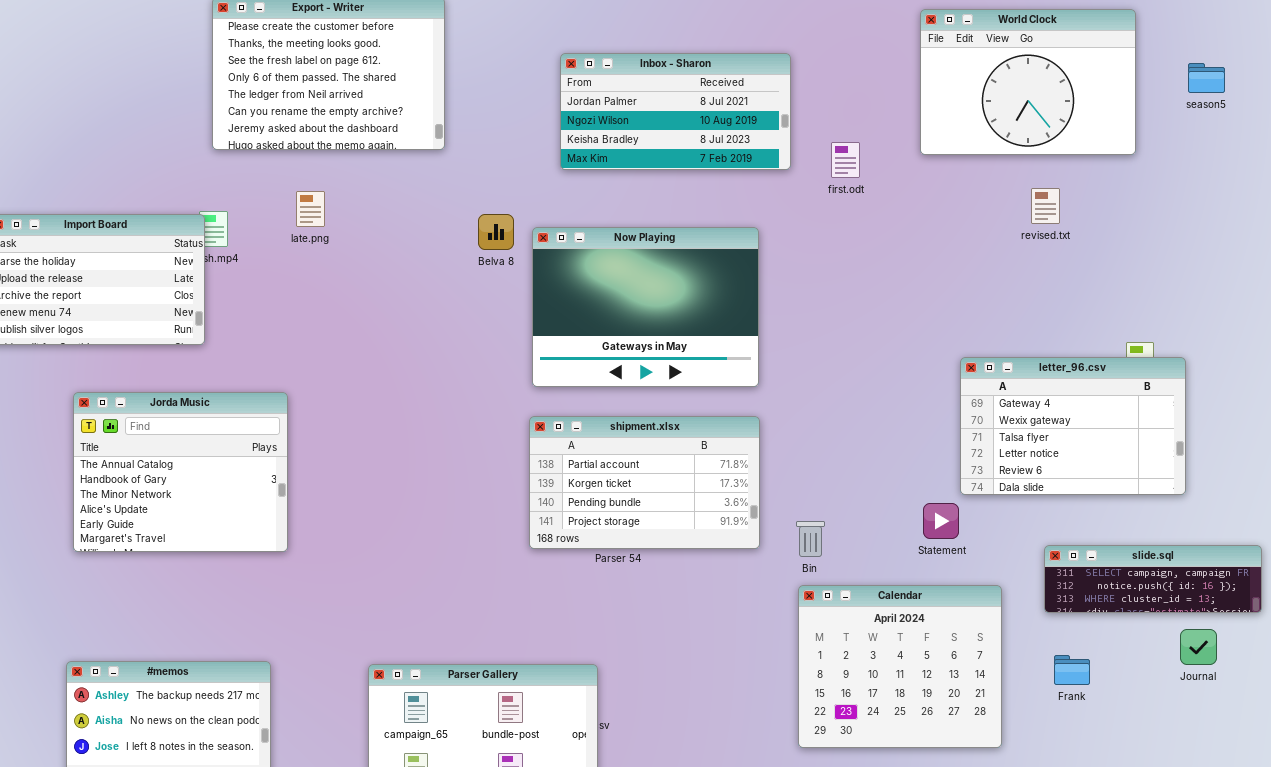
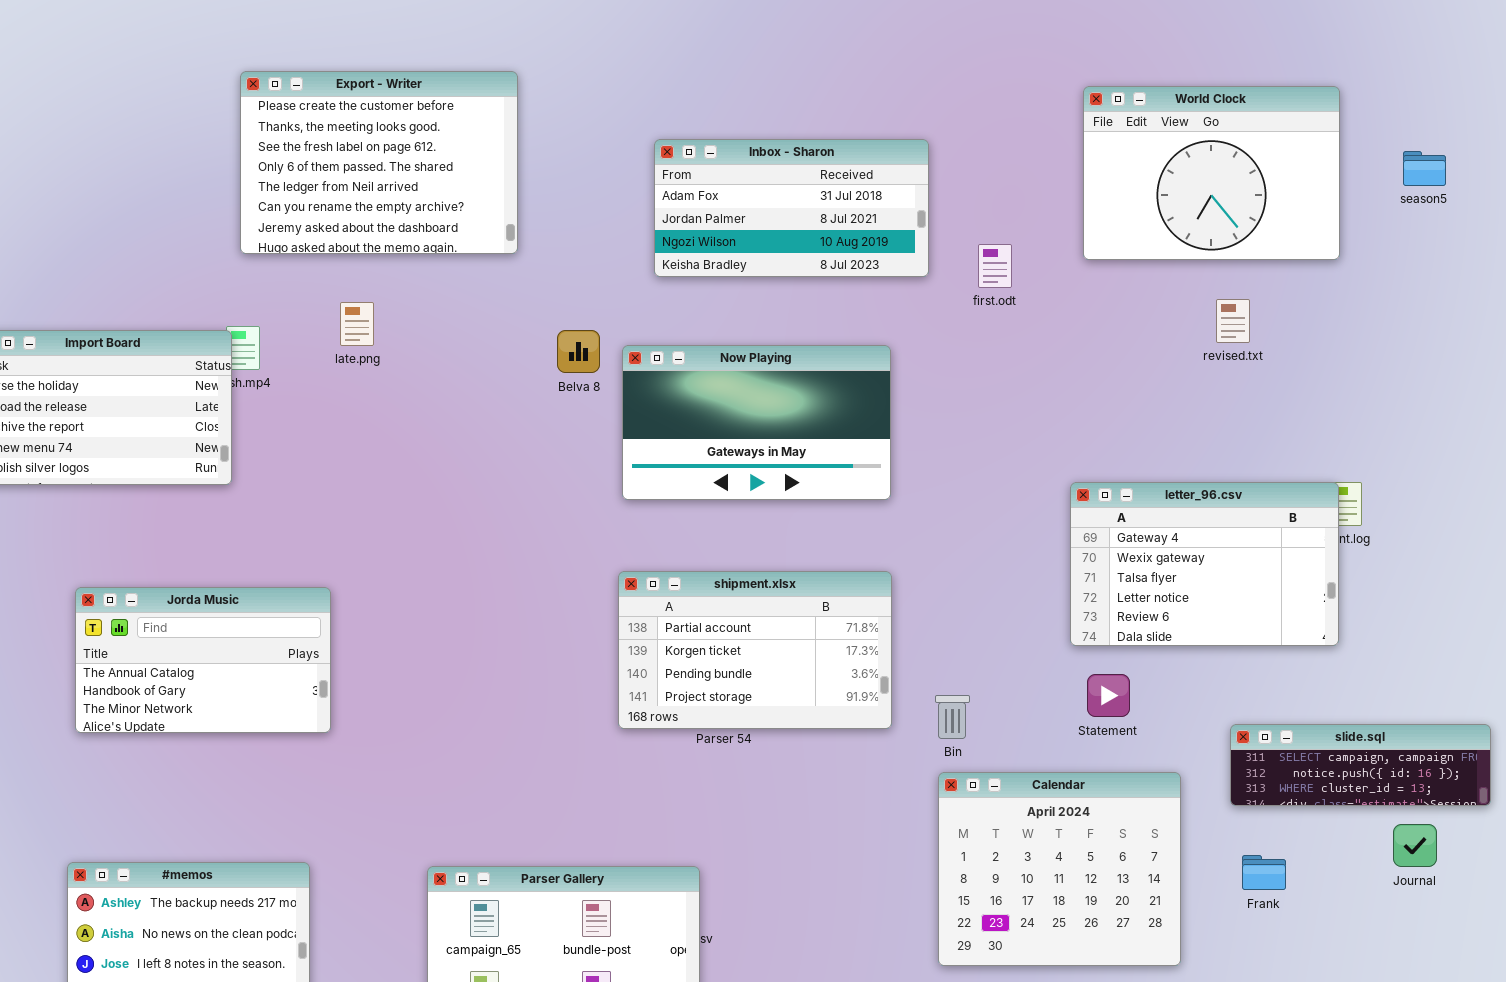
Inbox - Sharon: [560,53,791,170] -> [654,139,929,277], scrolled up 1 row
Now Playing: [532,227,759,387] -> [622,345,891,500], resized
letter_96.csv: [960,357,1186,495] -> [1070,482,1339,646], moved
Jorda Music: [73,392,288,552] -> [75,587,331,733], resized

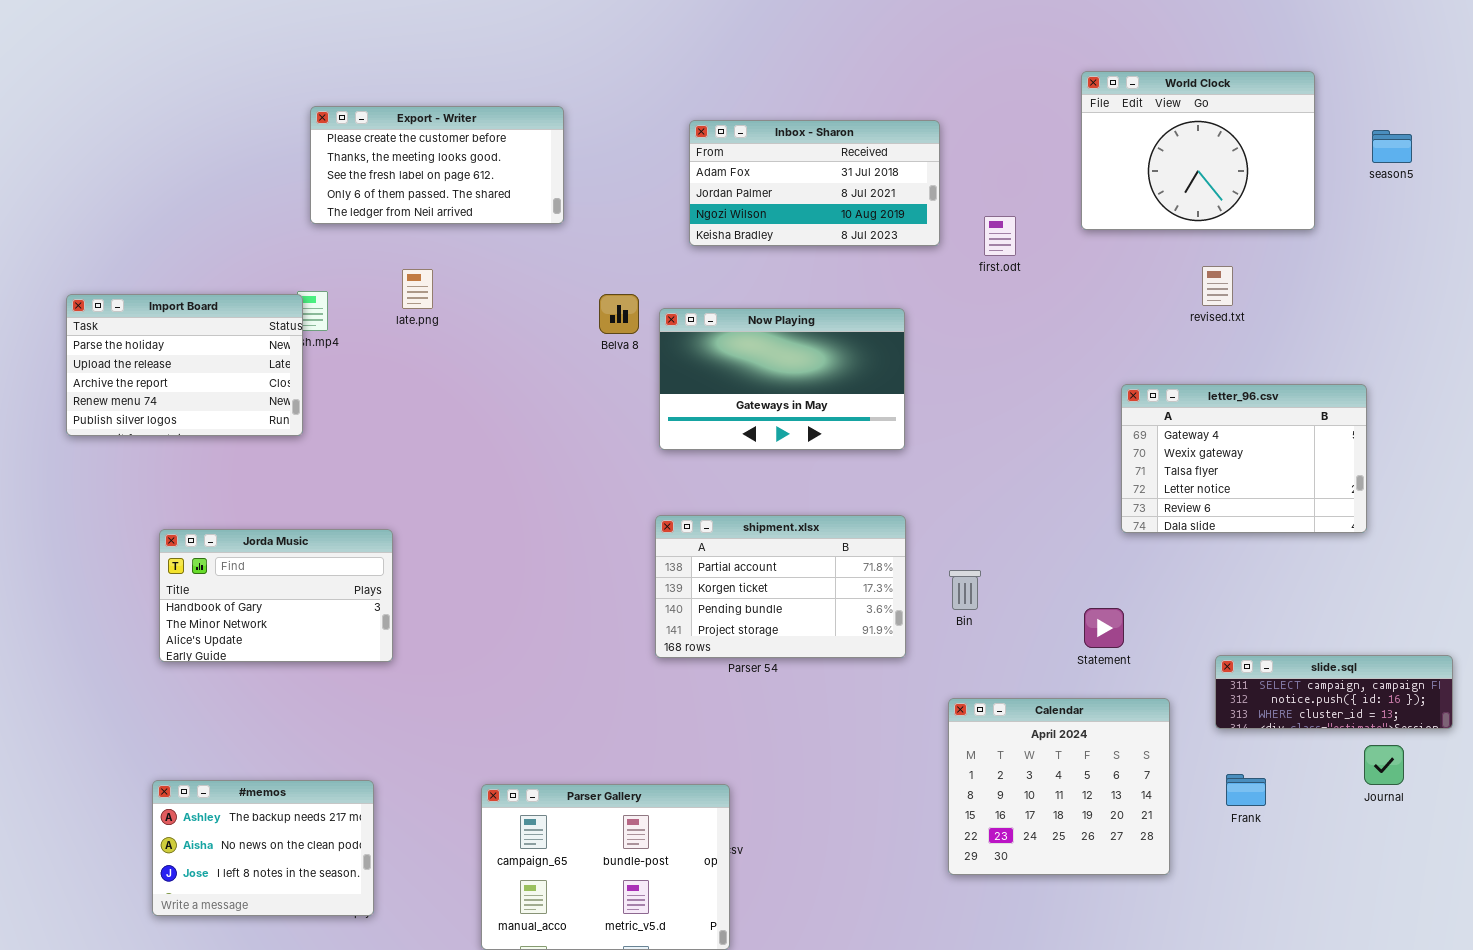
Export - Writer: [240,71,518,254] -> [310,106,564,224], resized
letter_96.csv: [1070,482,1339,646] -> [1121,384,1367,533], moved
Jorda Music: [75,587,331,733] -> [159,529,393,662], scrolled down 1 row
Bin: [935,695,970,739] -> [949,570,981,610], moved

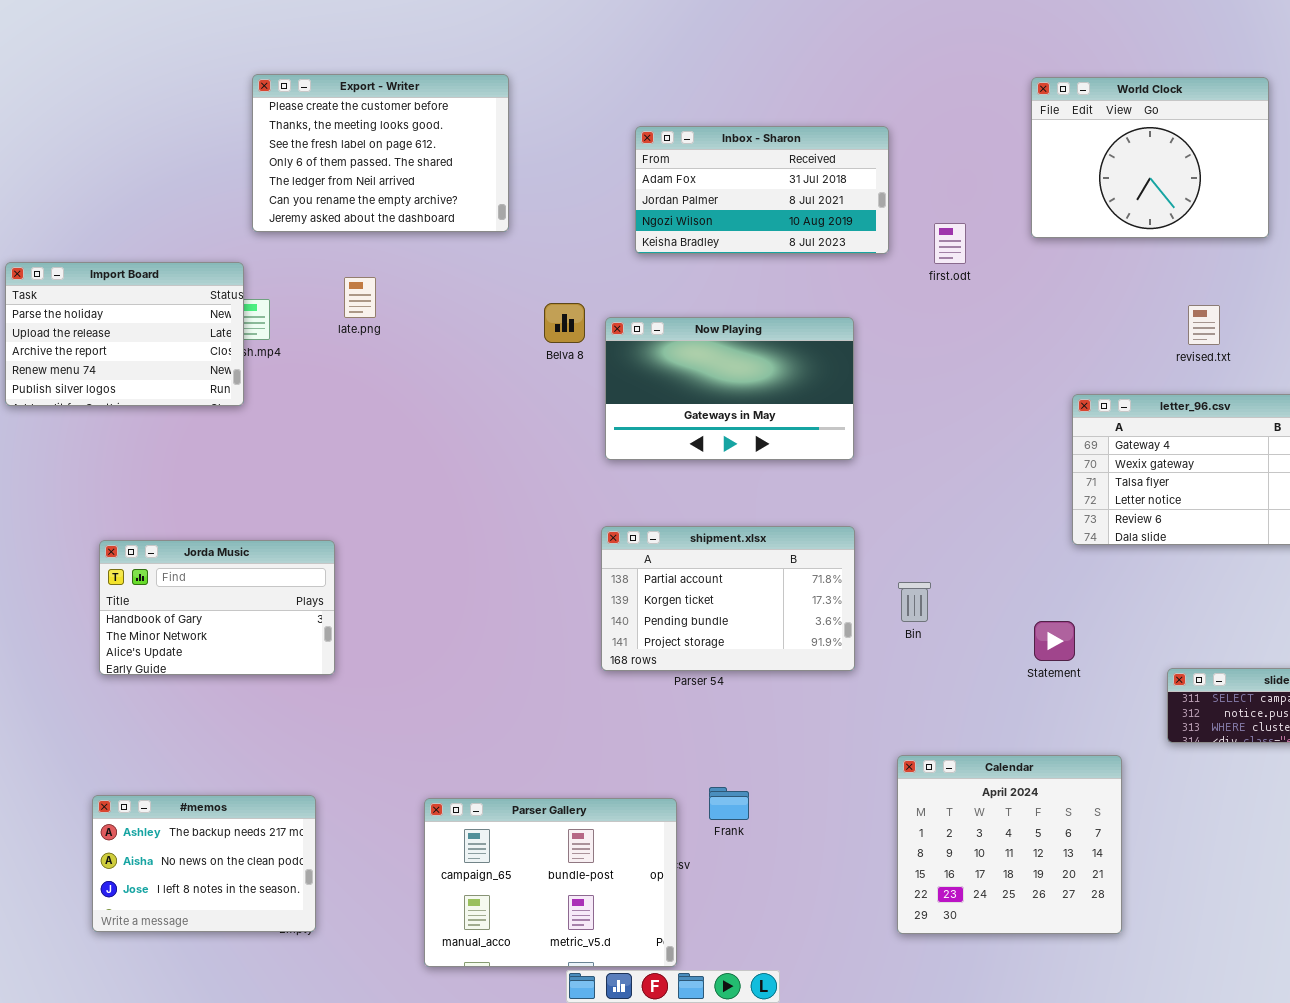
Export - Writer: [310,106,564,224] -> [252,74,509,232], resized
revised.txt: [1202,266,1233,306] -> [1188,305,1220,345], moved
Import Board: [66,294,303,436] -> [5,262,244,406], moved
Calendar: [948,698,1170,875] -> [897,755,1122,934], moved
Frank: [1226,774,1266,806] -> [709,787,749,820], moved

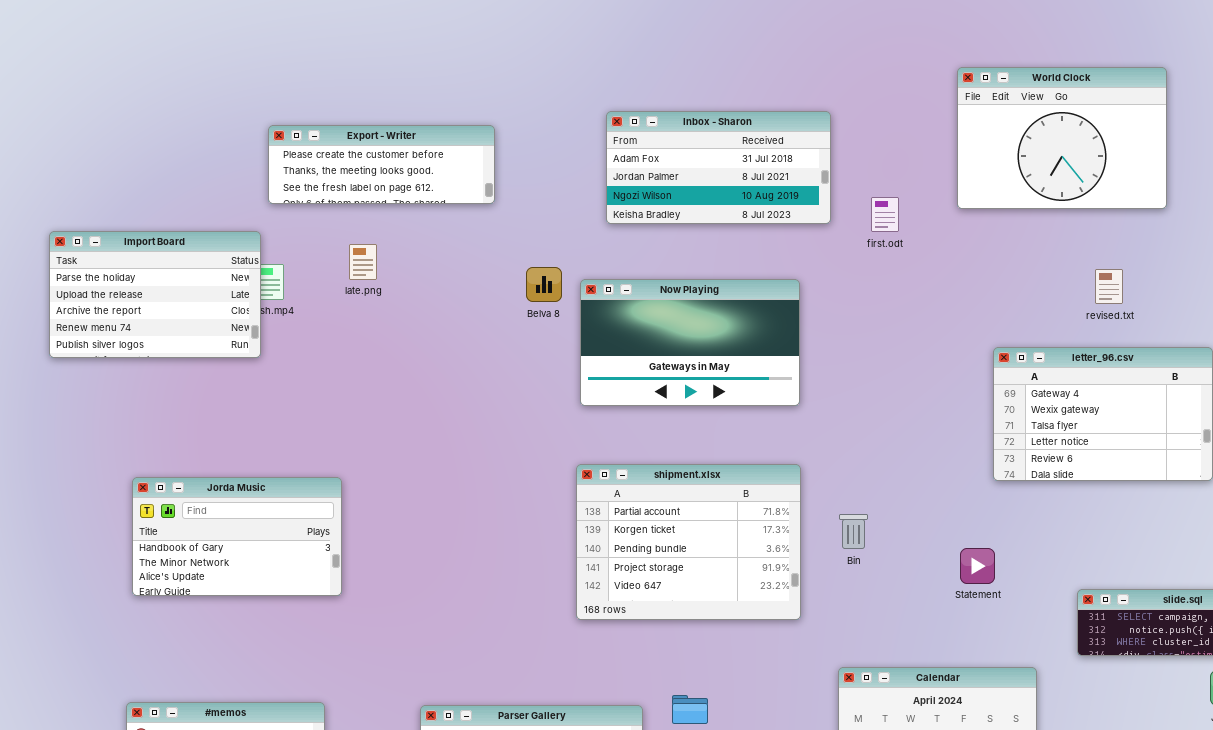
Export - Writer: [252,74,509,232] -> [268,125,495,204], resized
shipment.xlsx: [601,526,855,671] -> [576,464,801,620], resized

